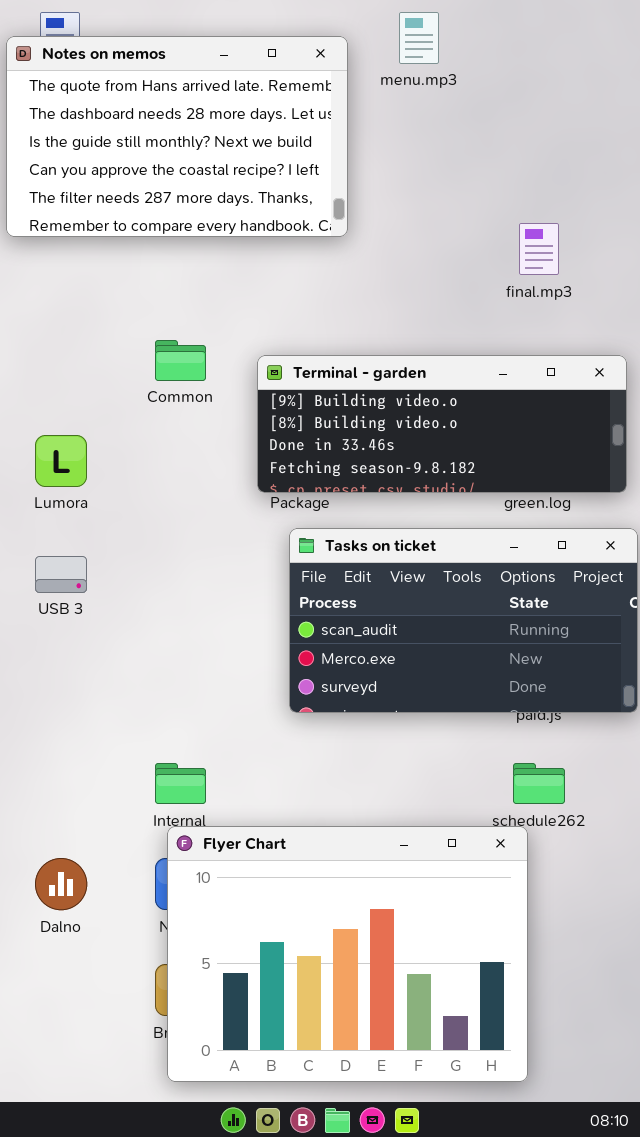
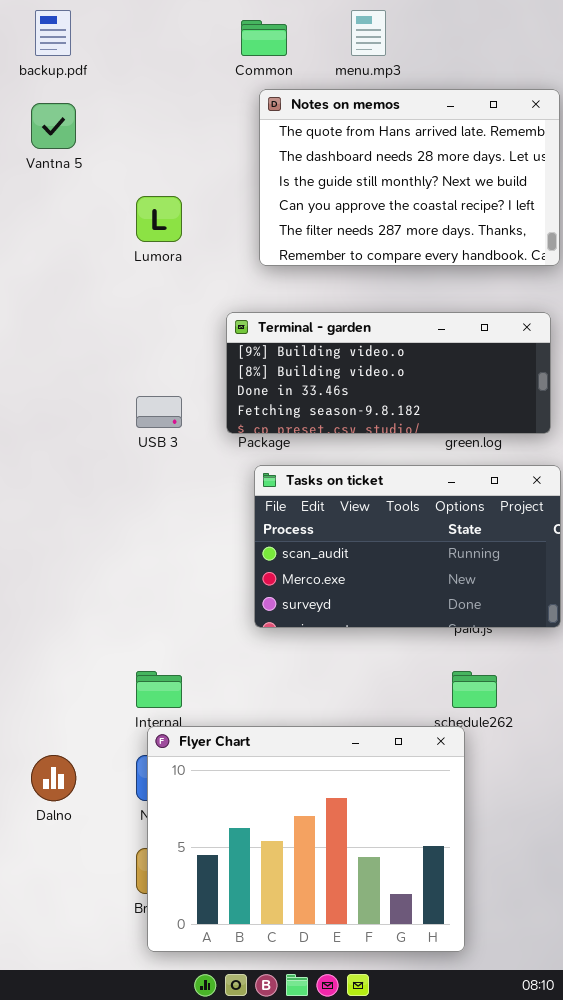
Notes on memos: [6,36,348,237] -> [259,89,560,266], moved
Common: [155,340,206,381] -> [241,20,287,56], moved
Lumora: [35,435,87,487] -> [136,196,182,242], moved
USB 3: [35,556,87,593] -> [136,396,182,428], moved

